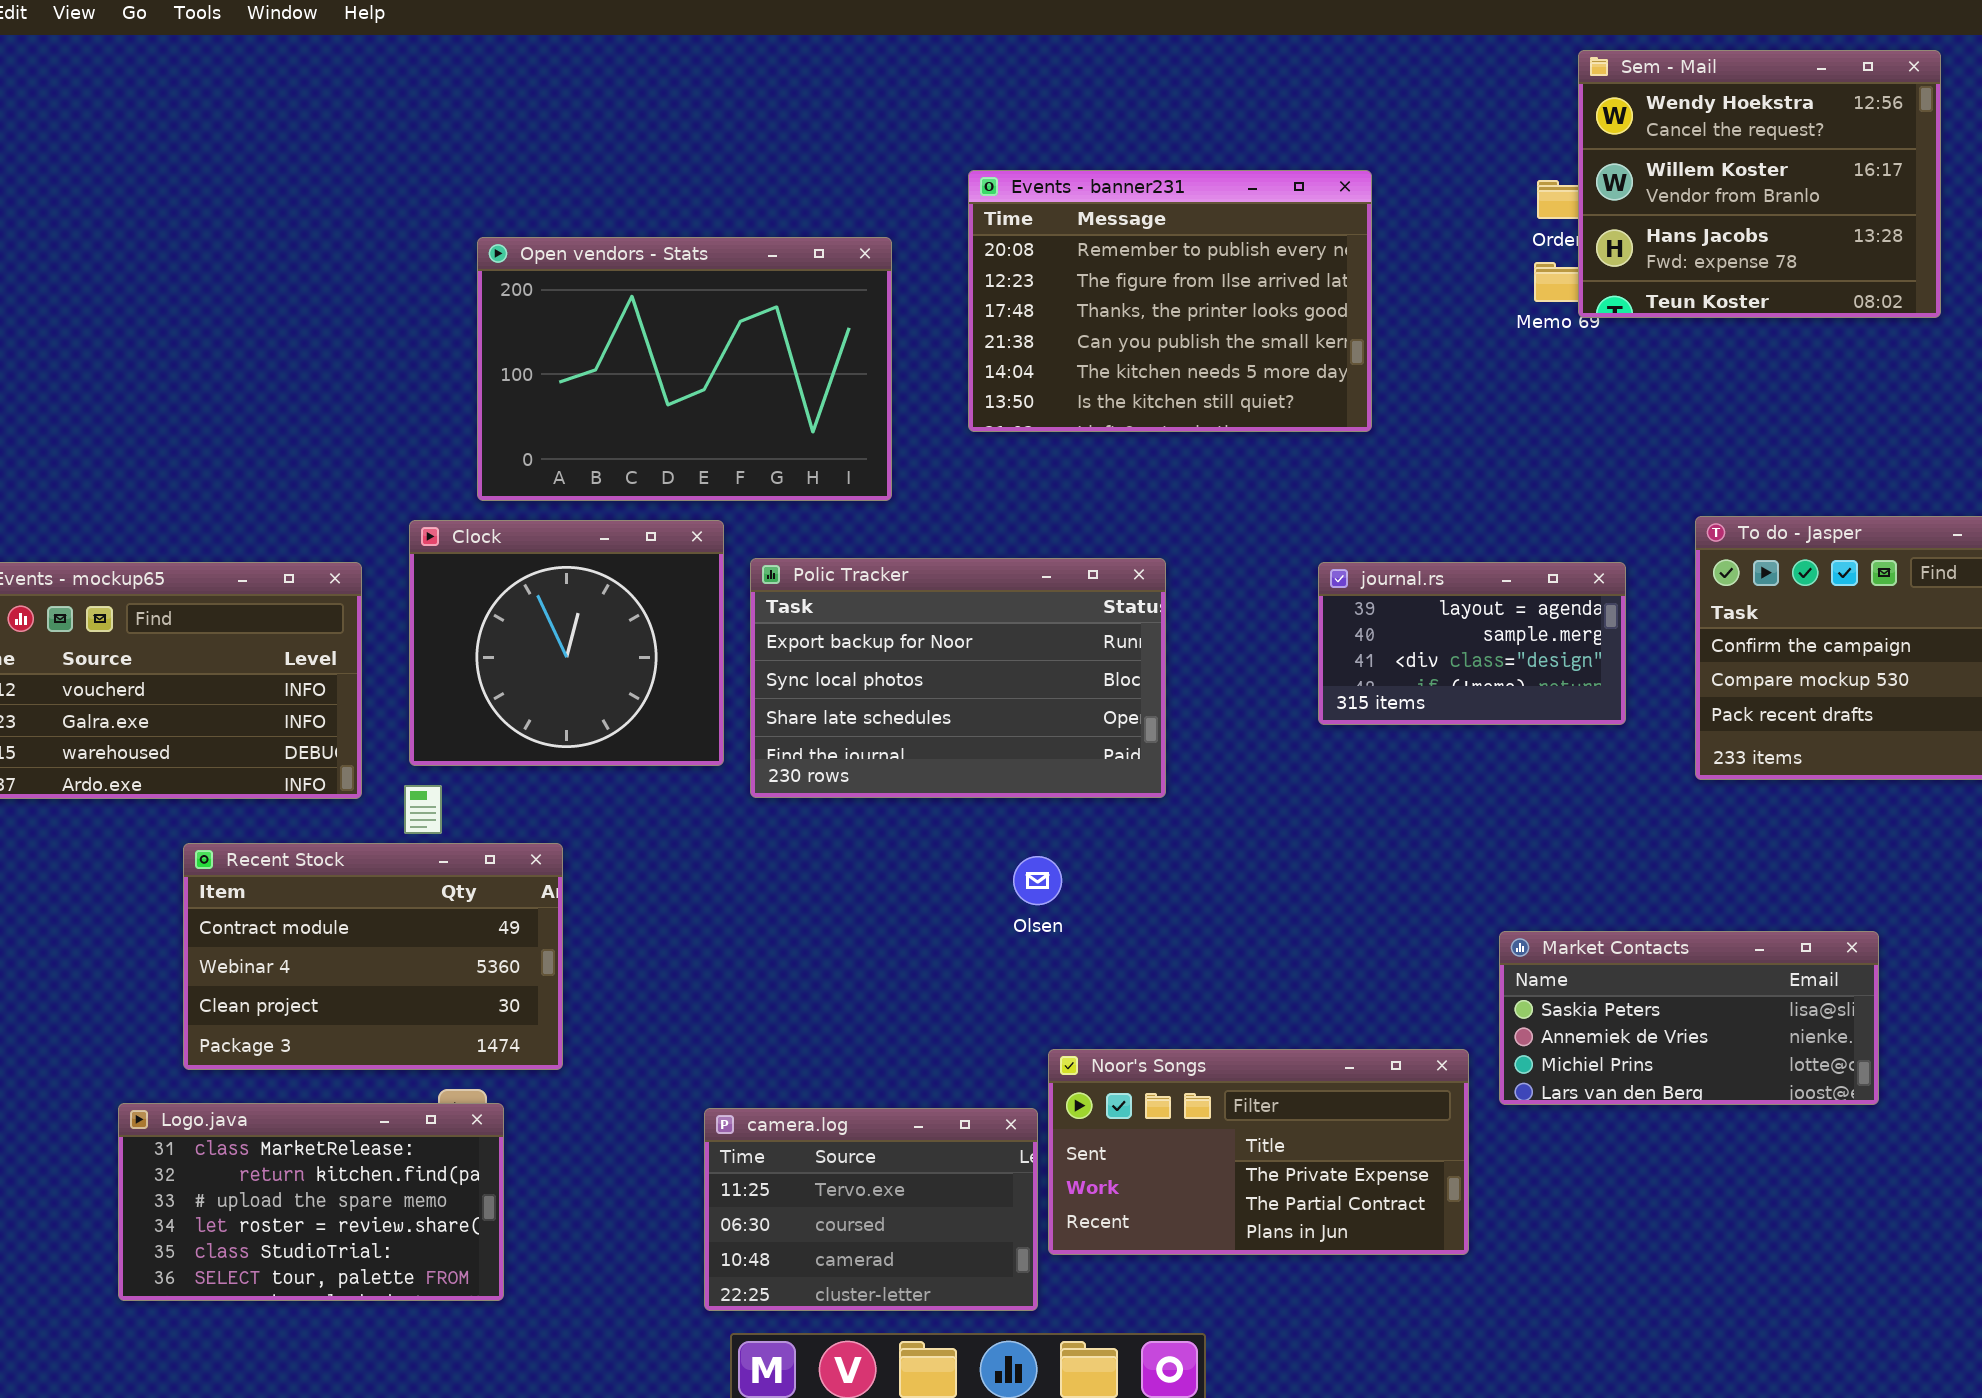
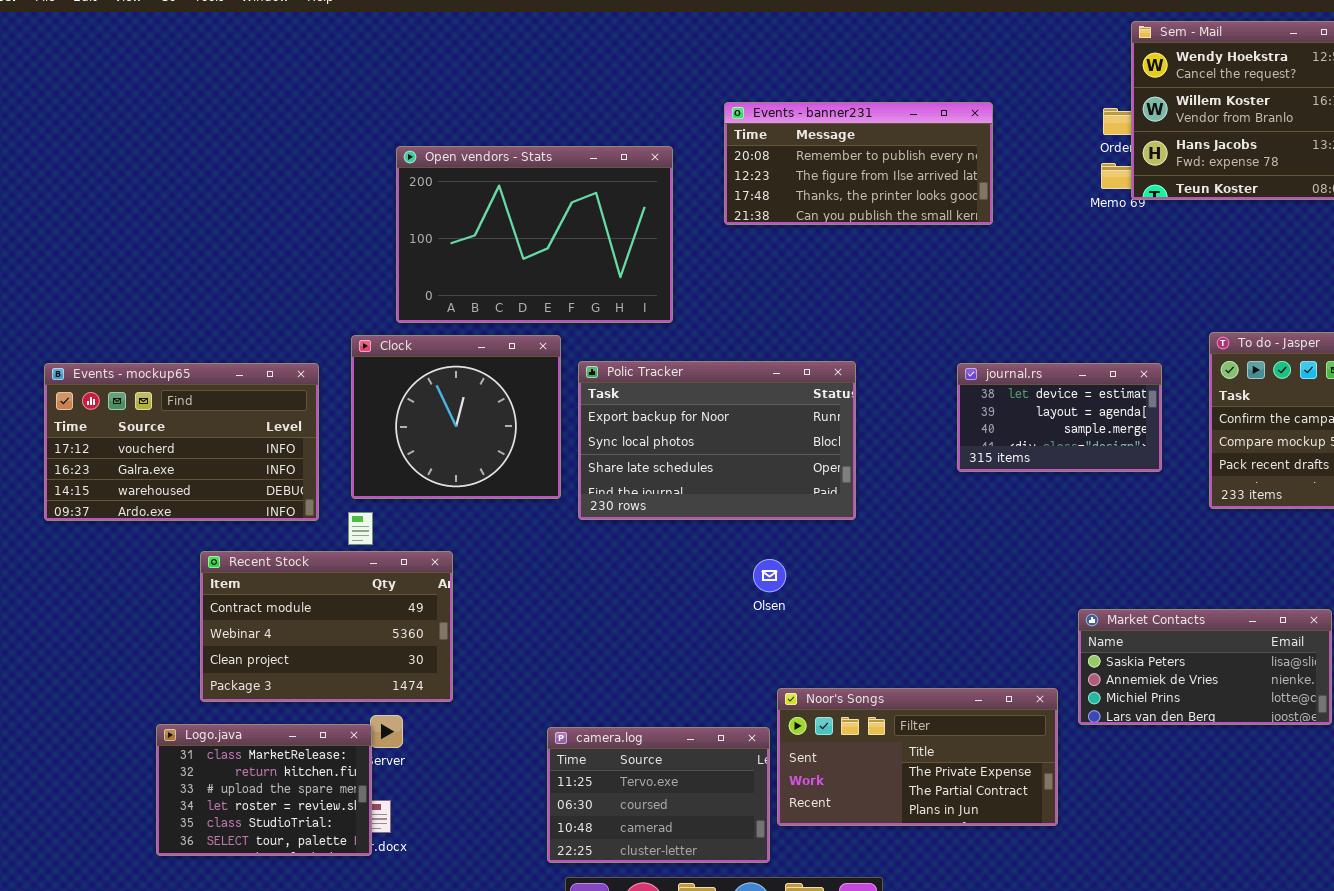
Events - banner231: [968,170,1372,432] -> [724,102,993,225], resized
journal.rs: [1318,562,1626,725] -> [957,363,1162,472], scrolled up 1 row
Logo.java: [118,1103,504,1301] -> [156,724,372,856], resized

